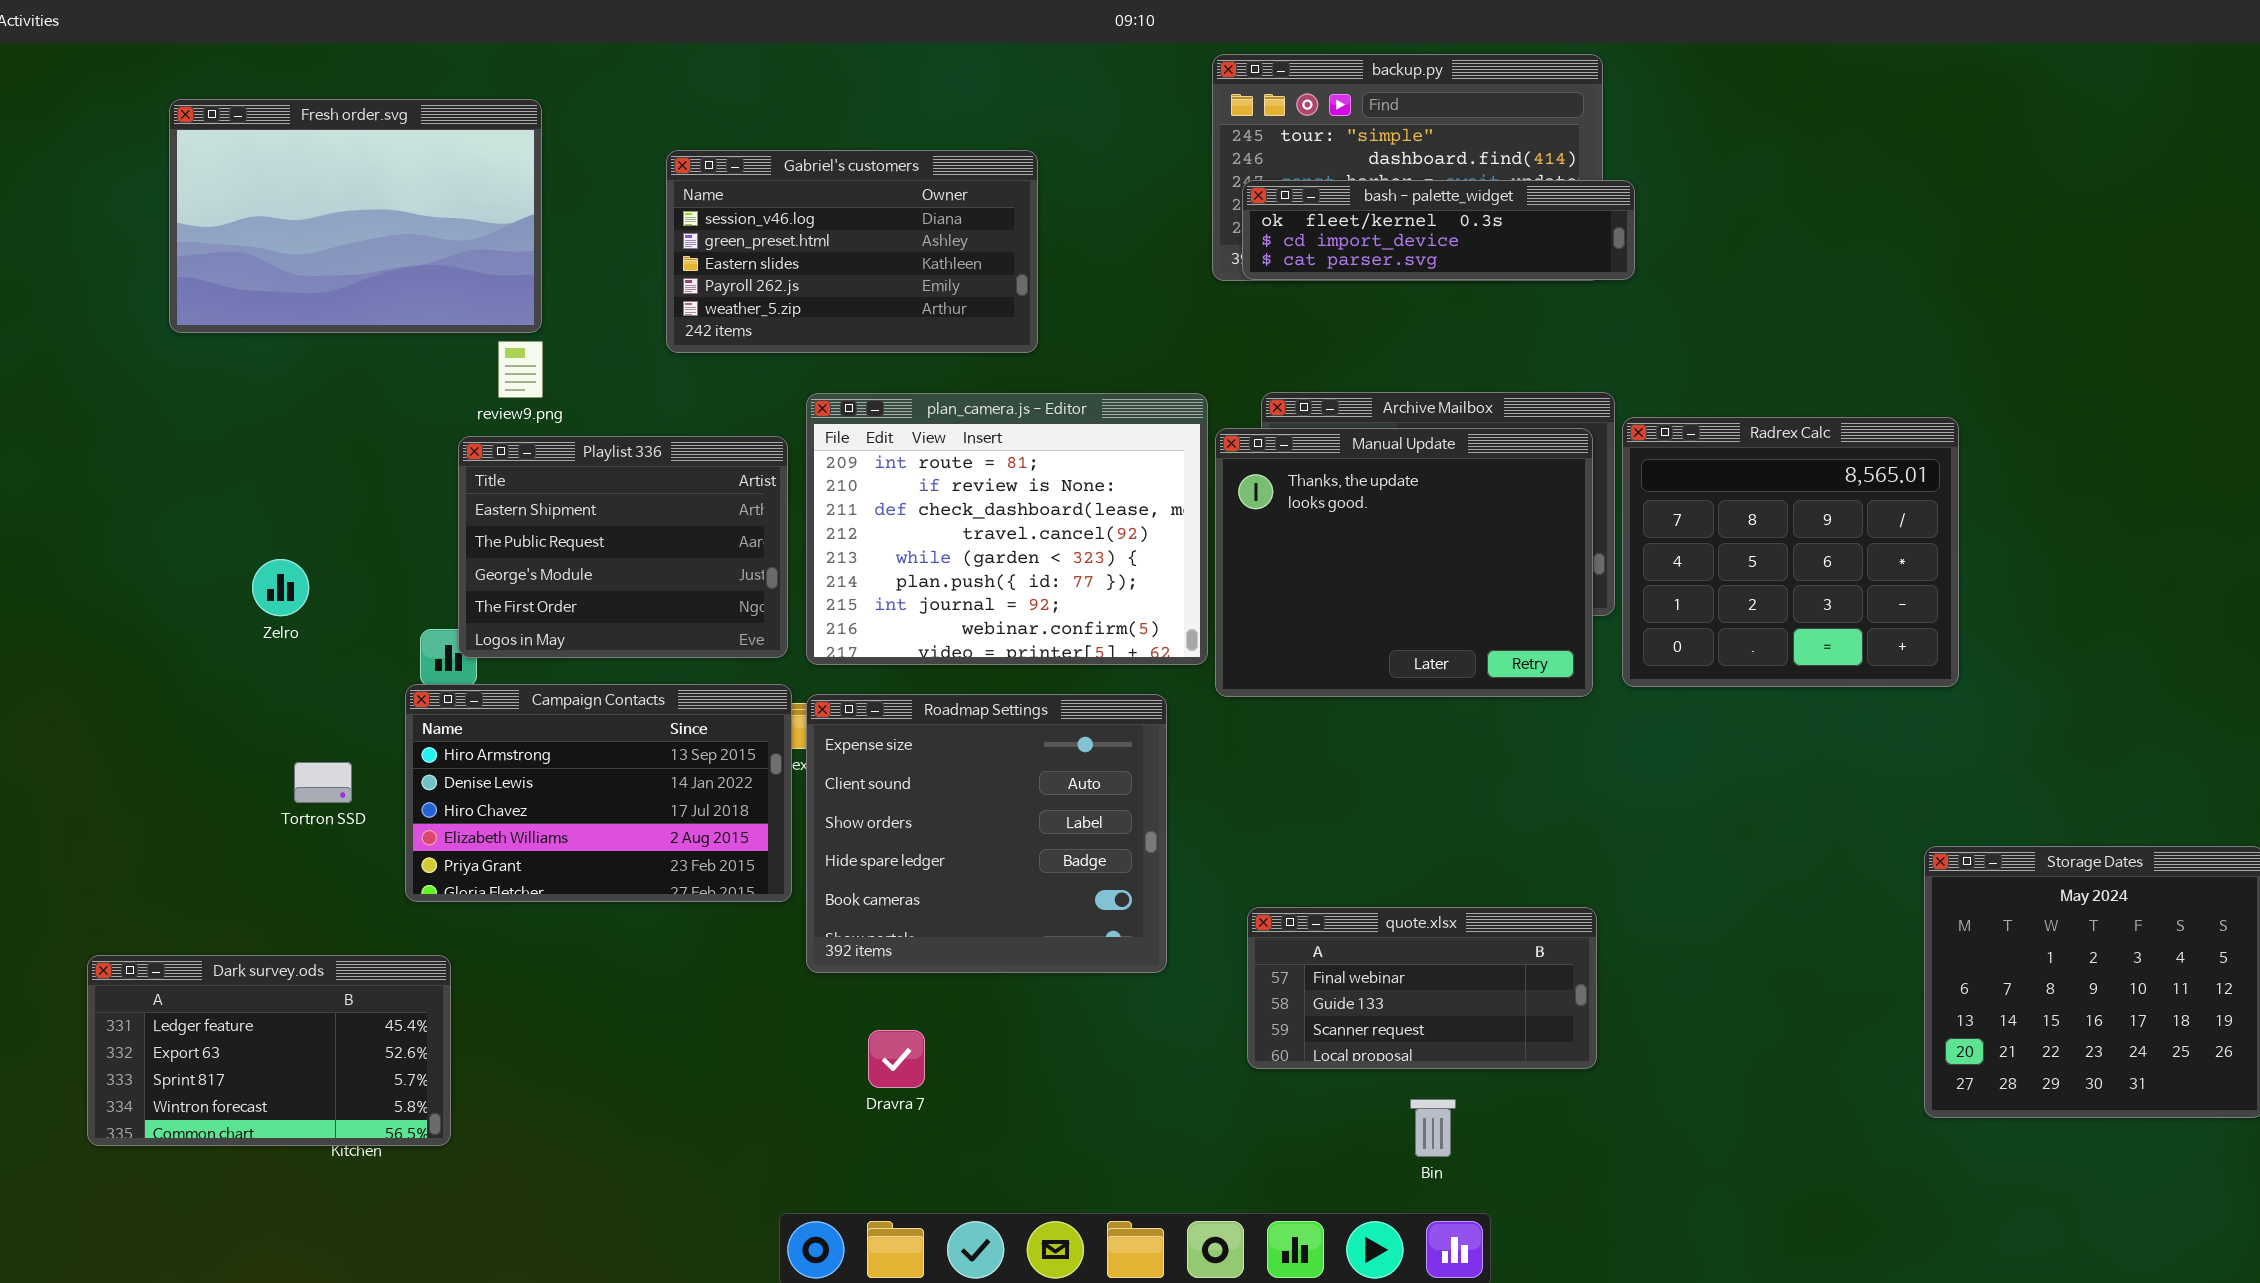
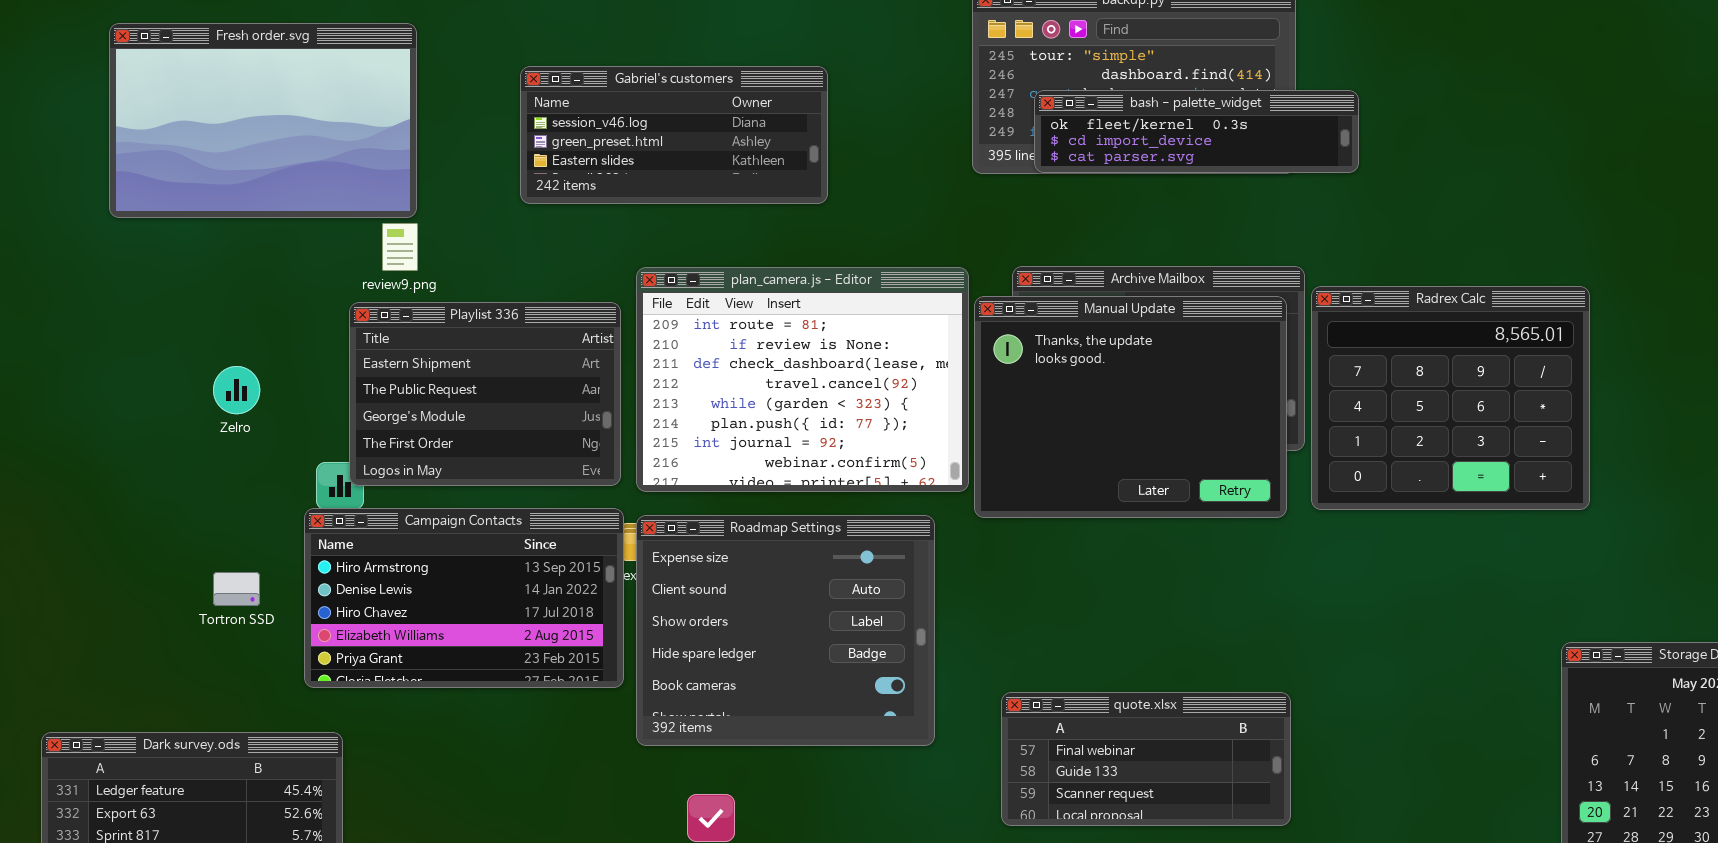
Gabriel's customers: [666,150,1038,353] -> [520,66,828,204], resized
bash - palette_widget: [1242,180,1635,280] -> [1034,90,1359,173], moved
Zelro: [252,559,309,616] -> [213,366,260,414], moved

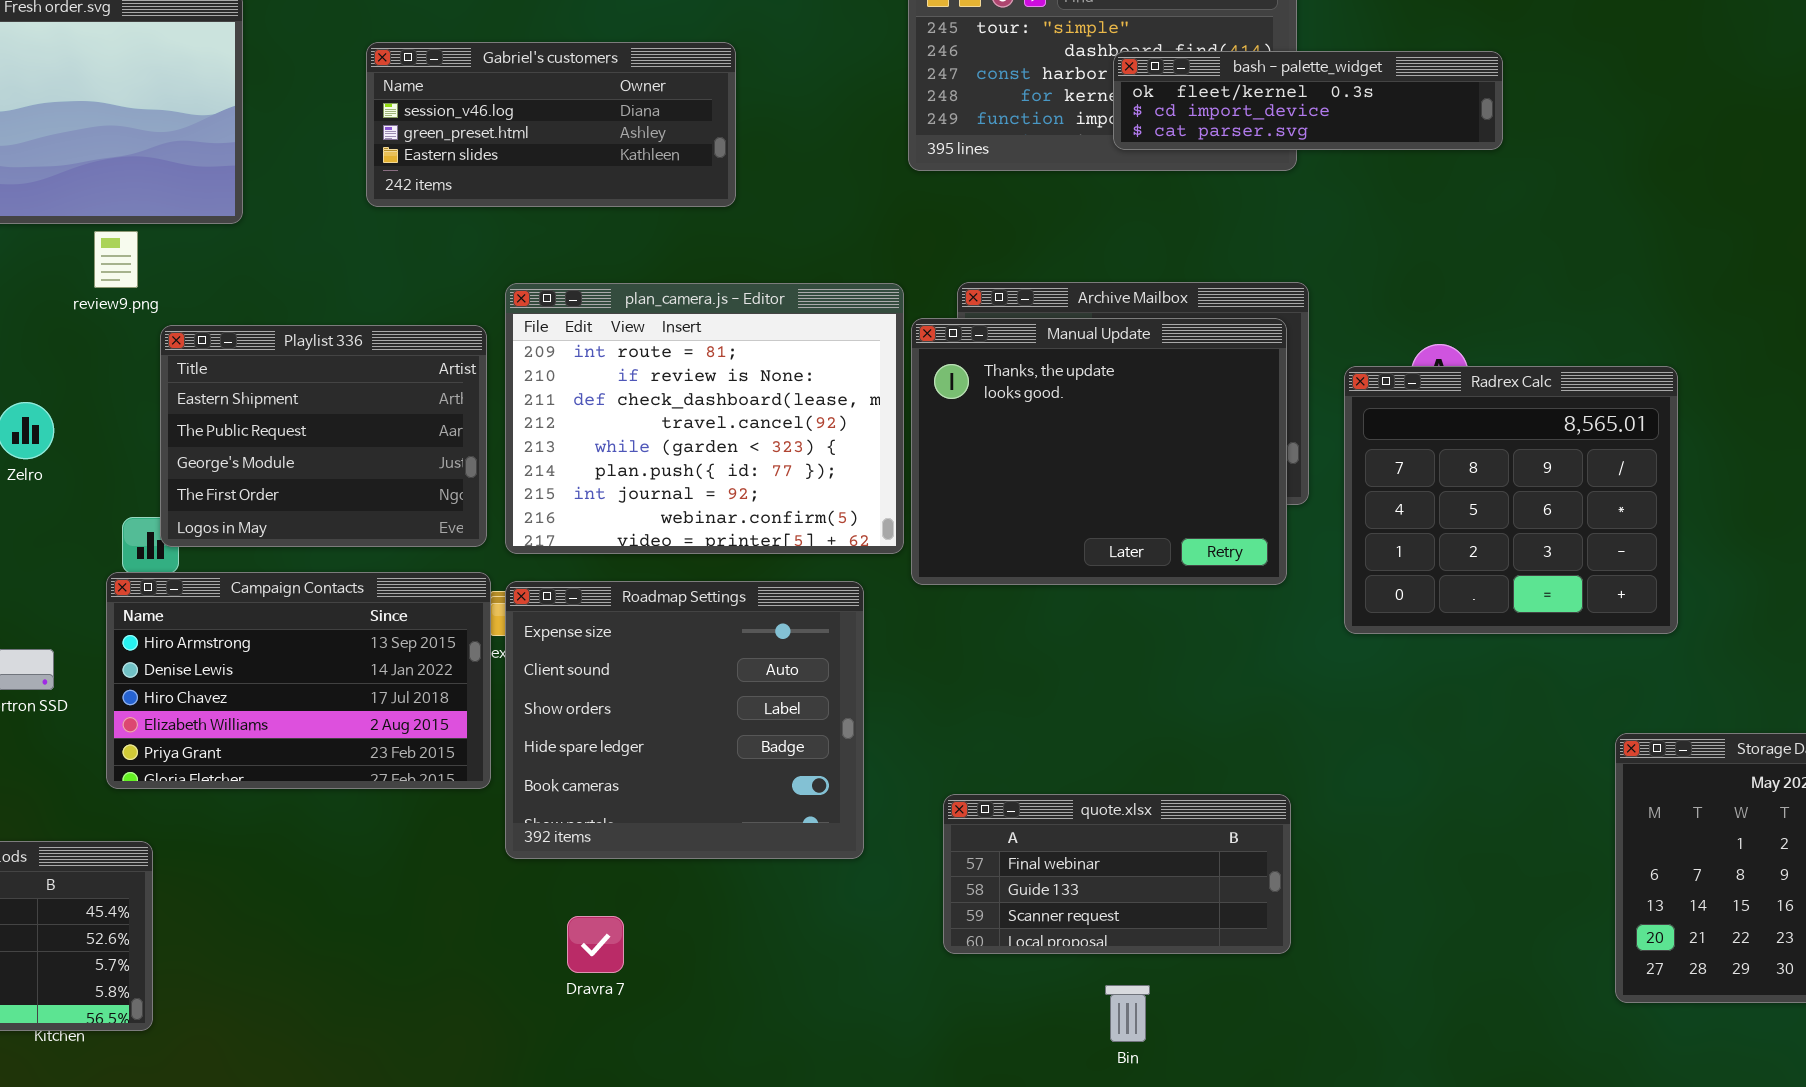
bash - palette_widget: [1034,90,1359,173] -> [1113,51,1503,150], moved
review9.png: [382,223,418,271] -> [94,231,138,288], moved
Radrex Calc: [1311,286,1590,510] -> [1344,366,1678,634], moved

